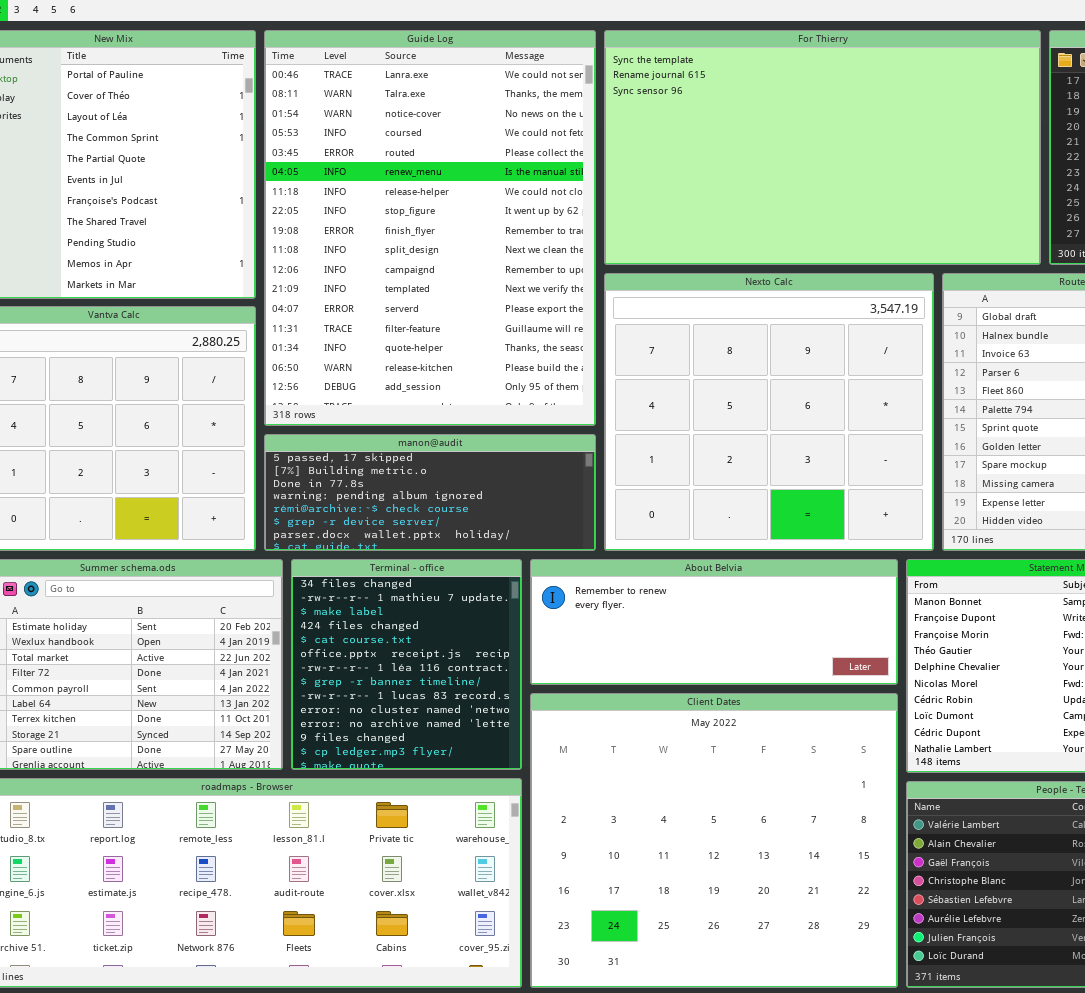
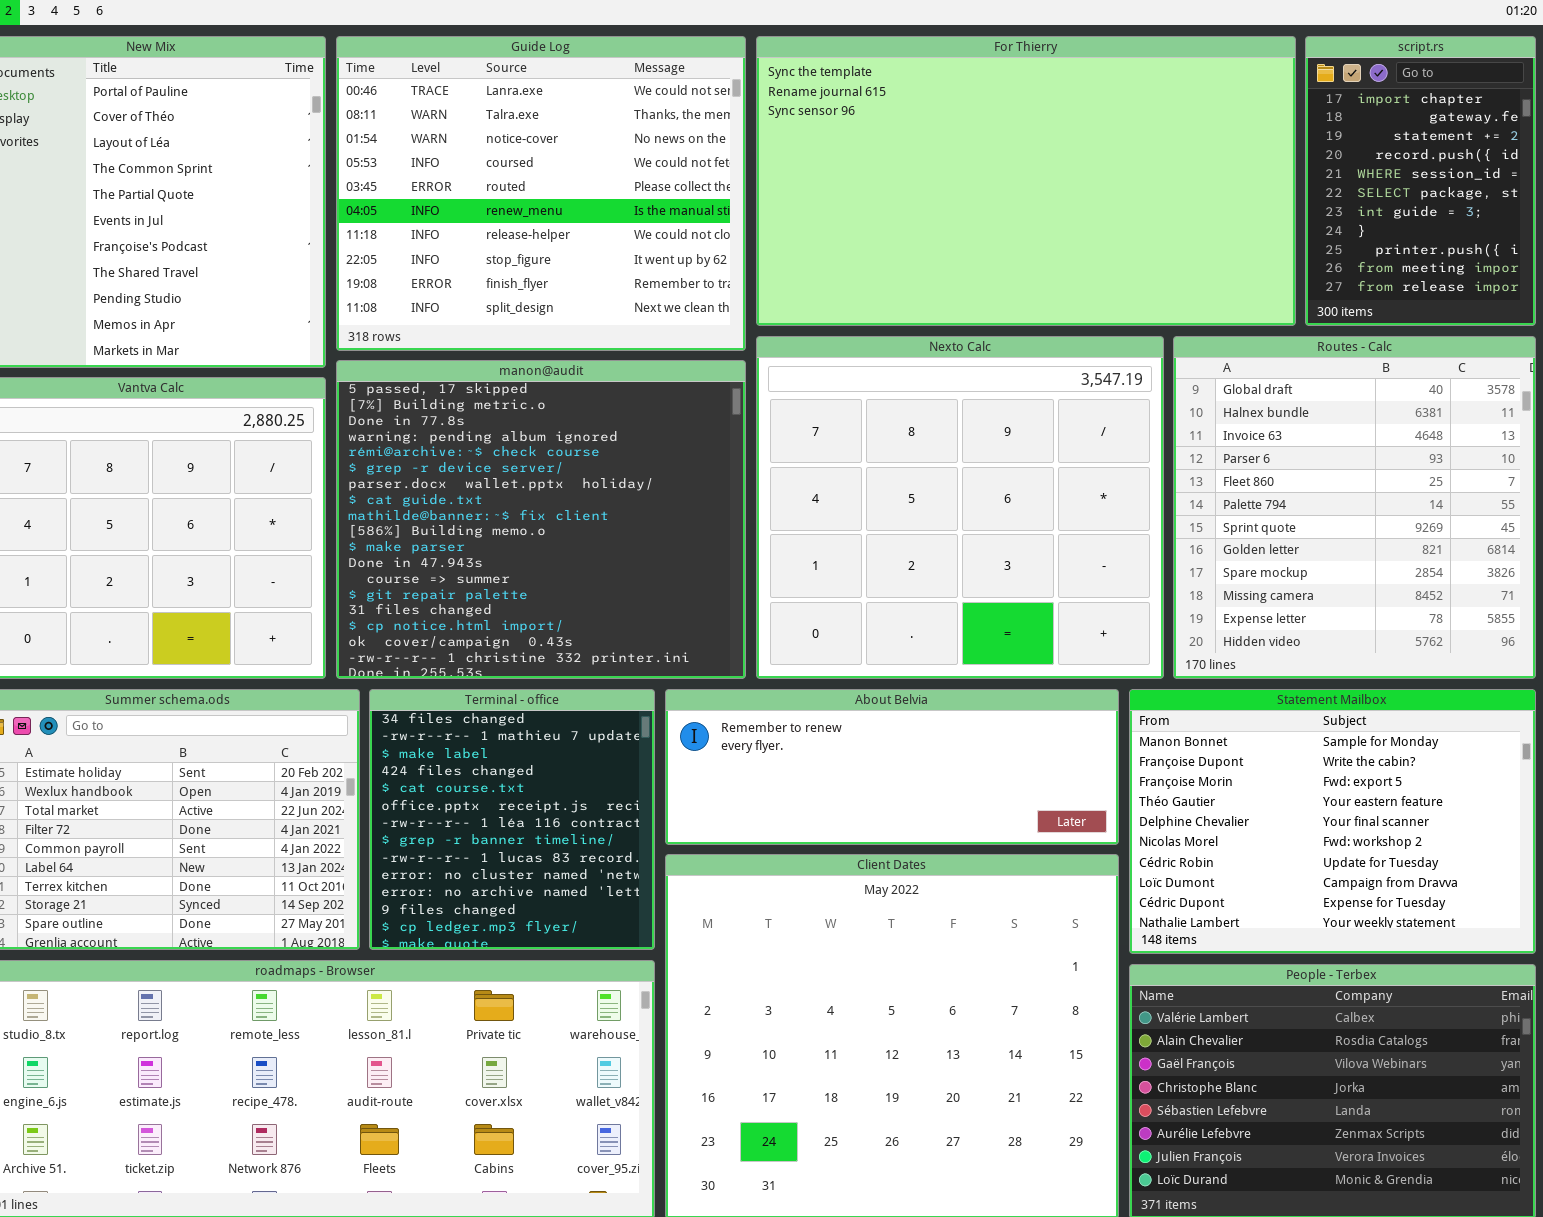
Guide Log: [264,30,596,426] -> [336,36,746,351], resized
manon@audit: [264,434,596,551] -> [336,360,746,679], resized

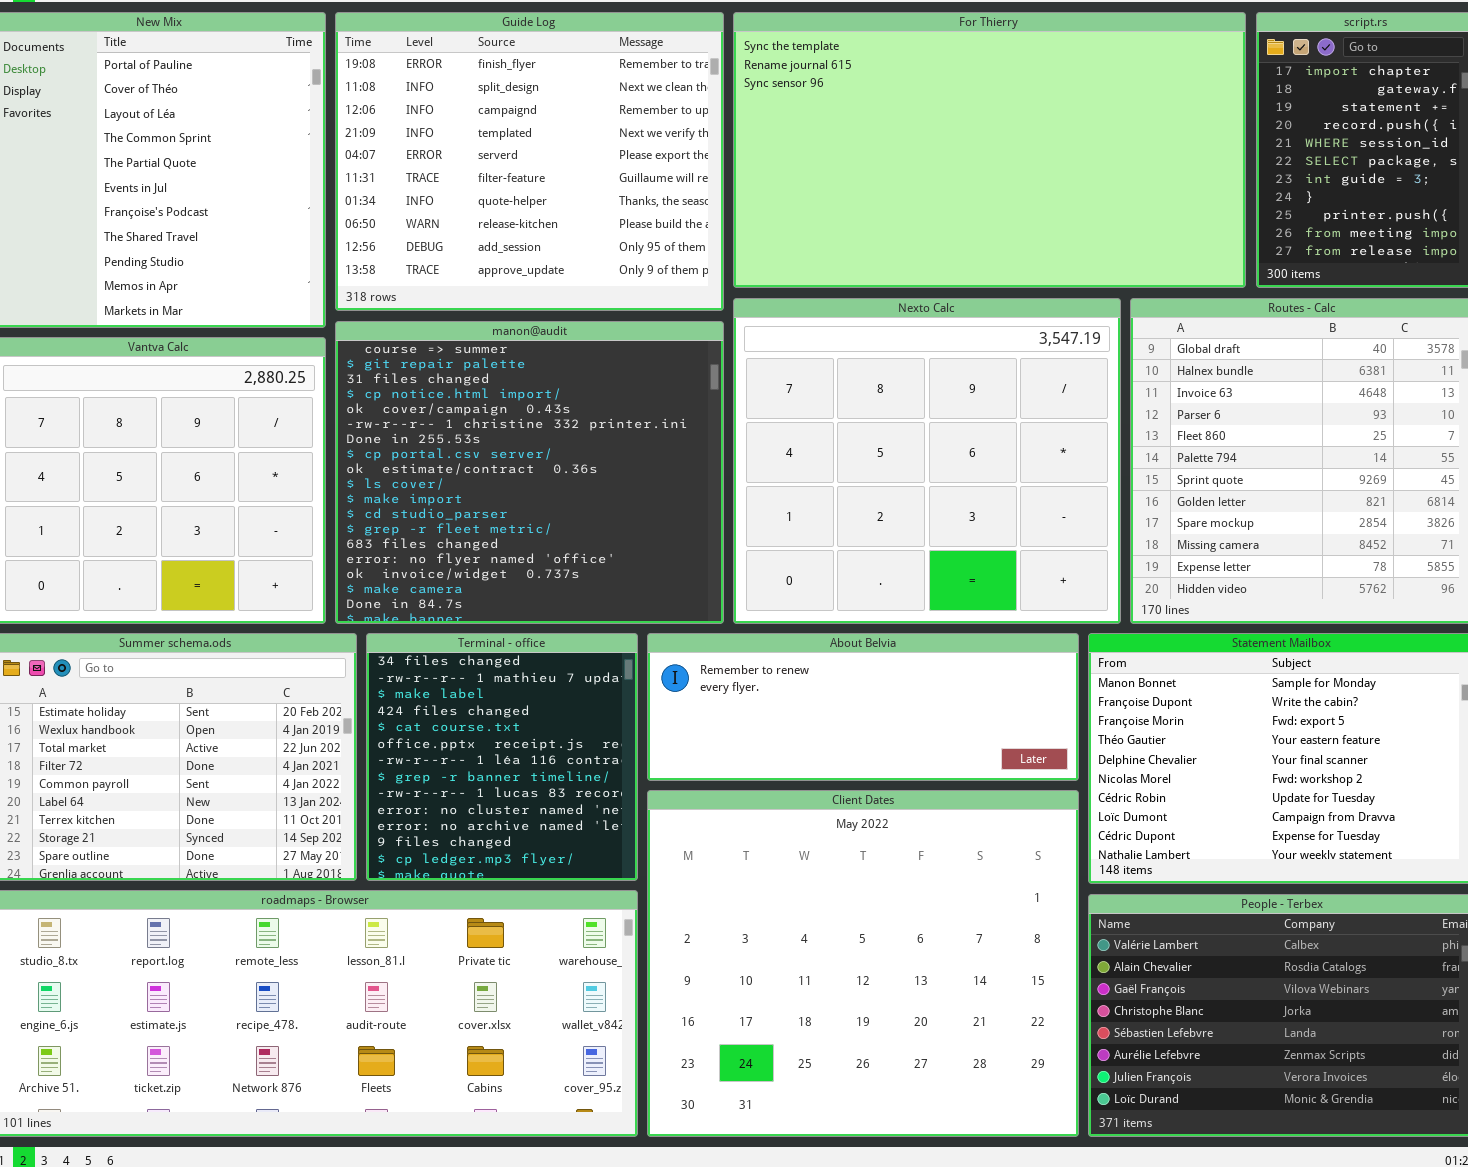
Guide Log: [336,36,746,351] -> [335,12,724,311], scrolled down 8 rows
manon@audit: [336,360,746,679] -> [335,321,724,624], scrolled down 12 rows

